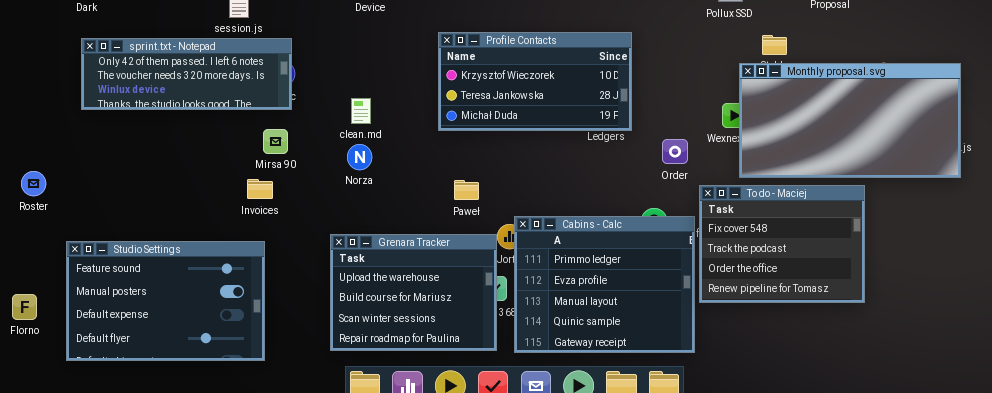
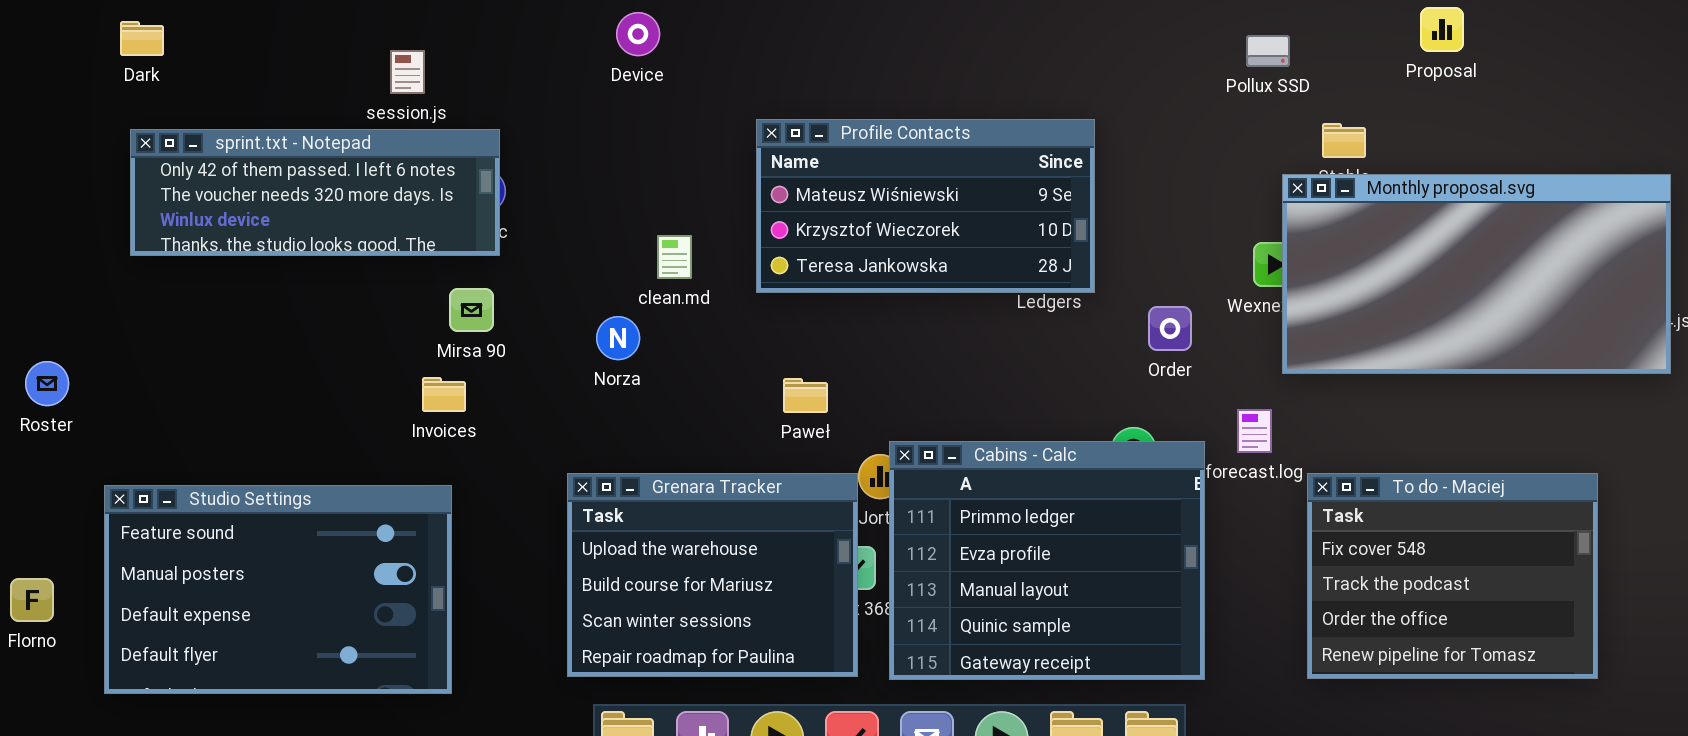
Profile Contacts: [438,32,632,131] -> [756,119,1095,293], scrolled up 1 row
clean.md: [351,98,371,124] -> [657,235,692,279], moved
To do - Maciej: [699,185,865,303] -> [1307,473,1598,679], moved

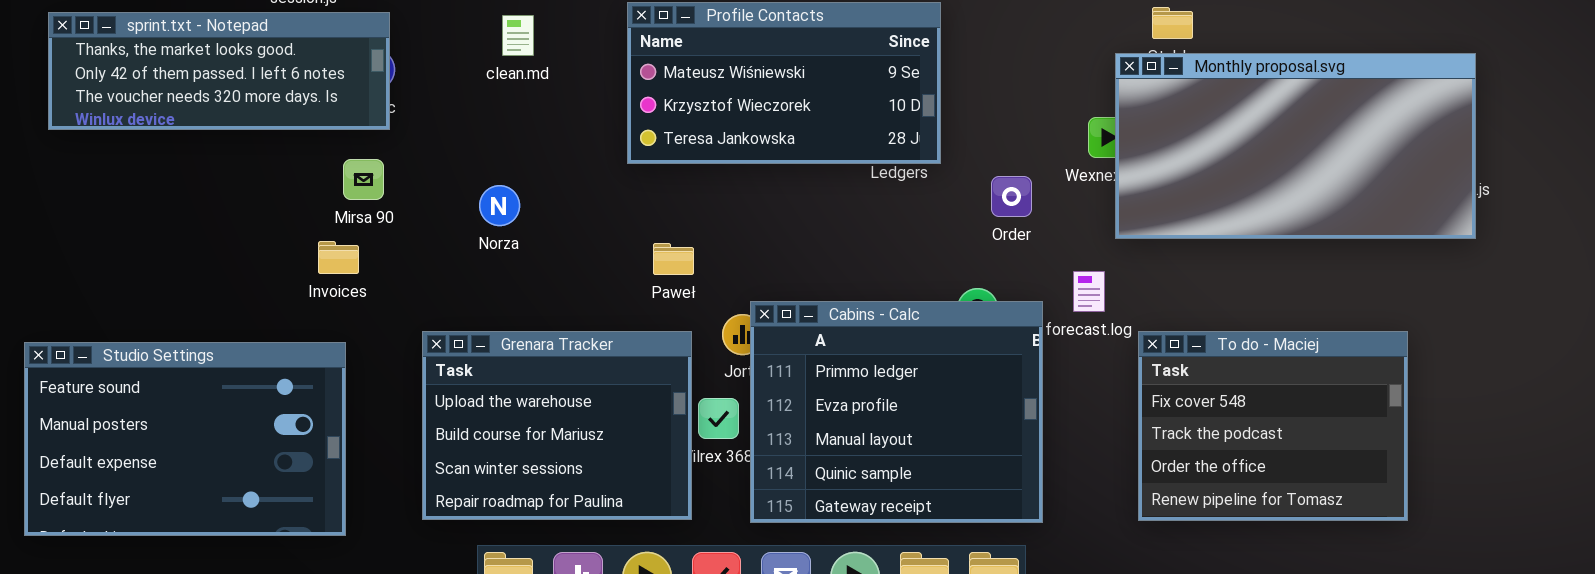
sprint.txt - Notepad: [130,129,500,256] -> [48,12,390,130], scrolled up 1 row
clean.md: [657,235,692,279] -> [502,15,534,56], moved
Grenara Tracker: [567,473,858,677] -> [422,331,692,520], moved

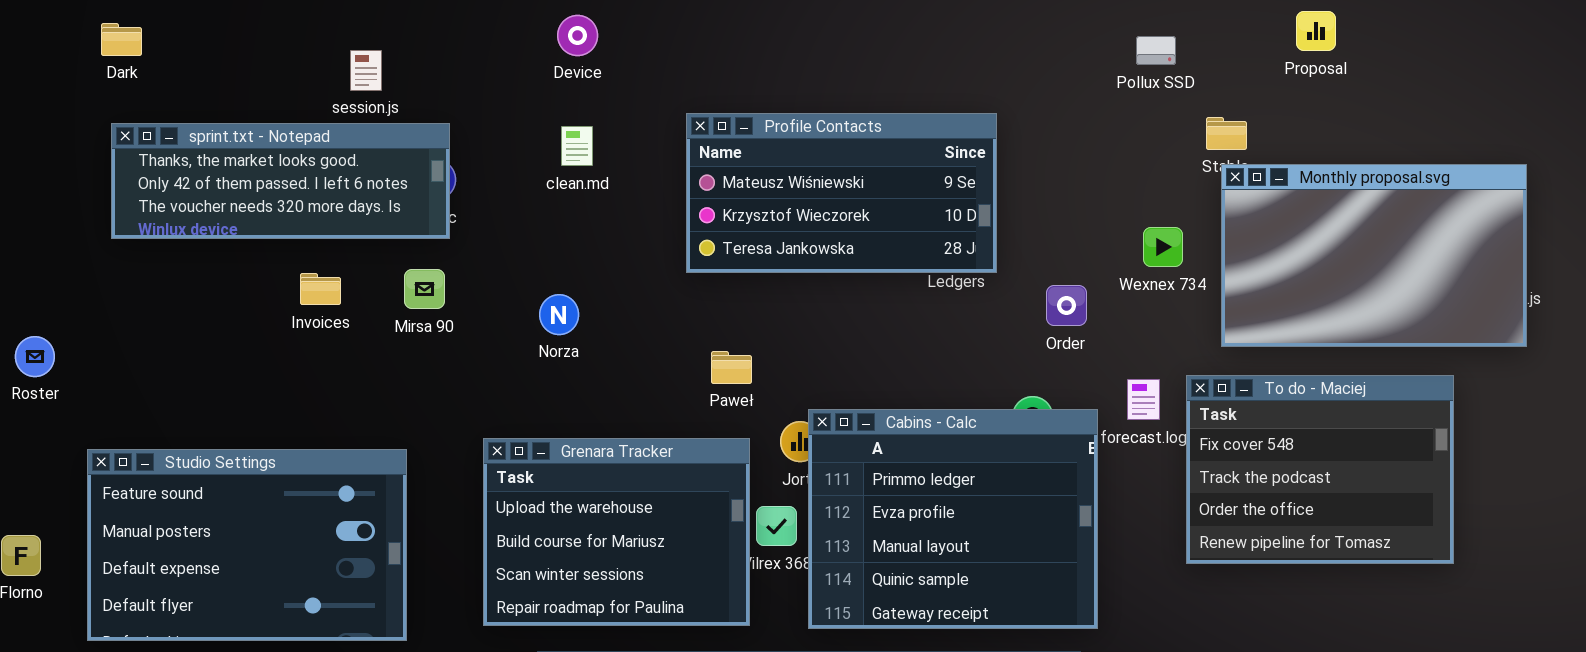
Monthly proposal.svg: [1115,53,1476,239] -> [1221,164,1527,347], resized
Invoices: [318,241,359,274] -> [300,273,341,305], moved
To do - Maciej: [1138,331,1408,521] -> [1186,375,1454,564], moved

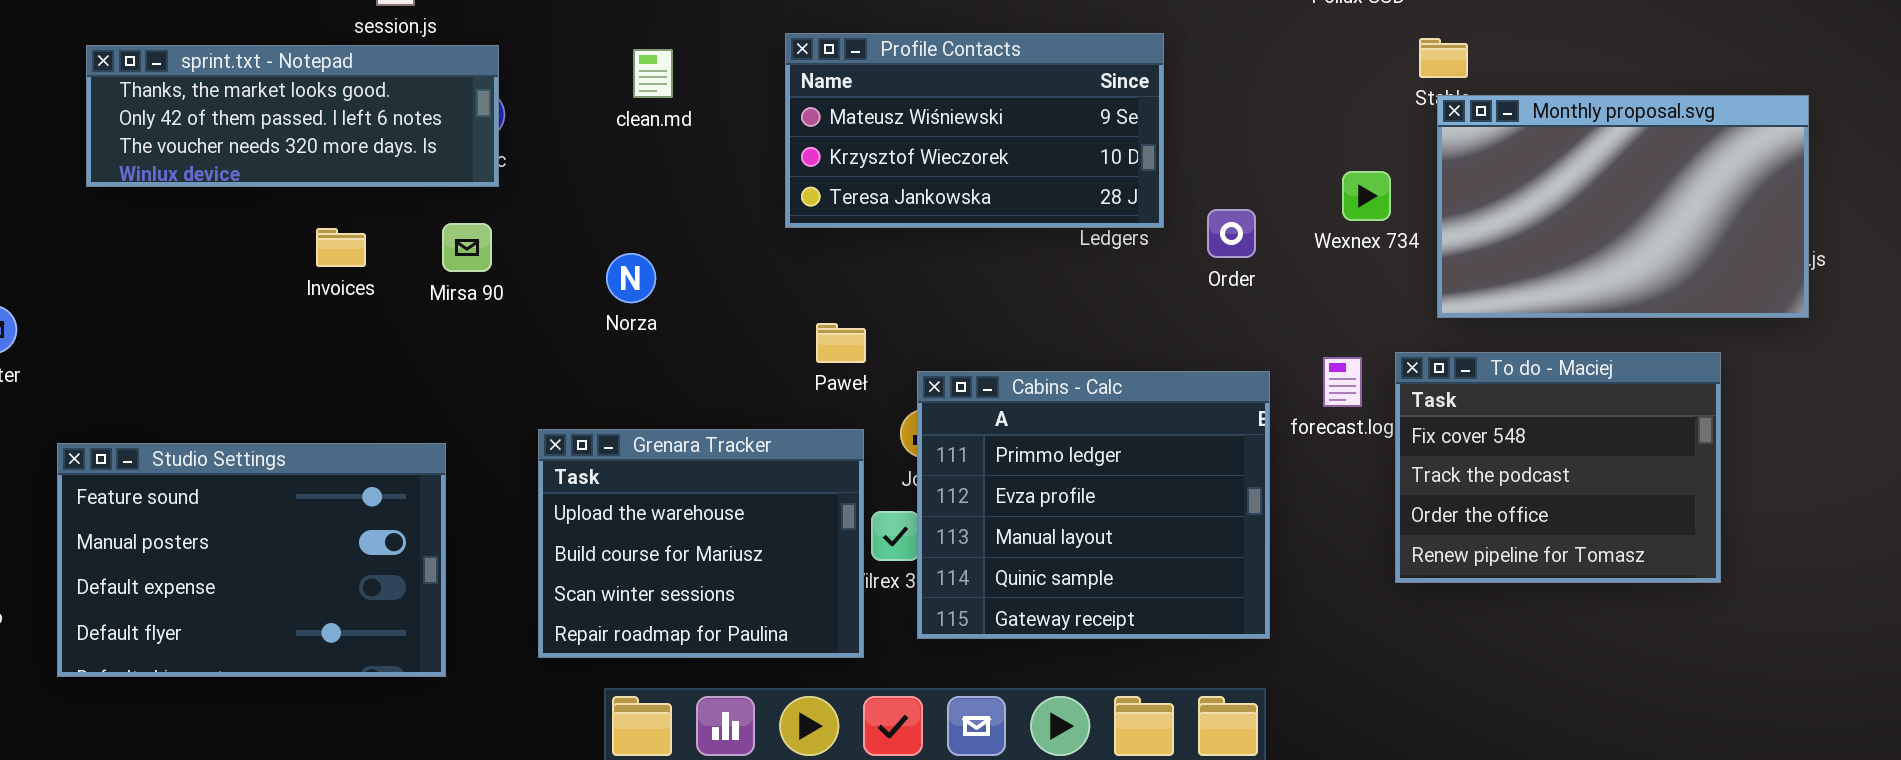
Order: [1046,285,1087,326] -> [1207,209,1256,258], moved
Cabins - Calc: [808,409,1098,629] -> [917,371,1270,639], moved

